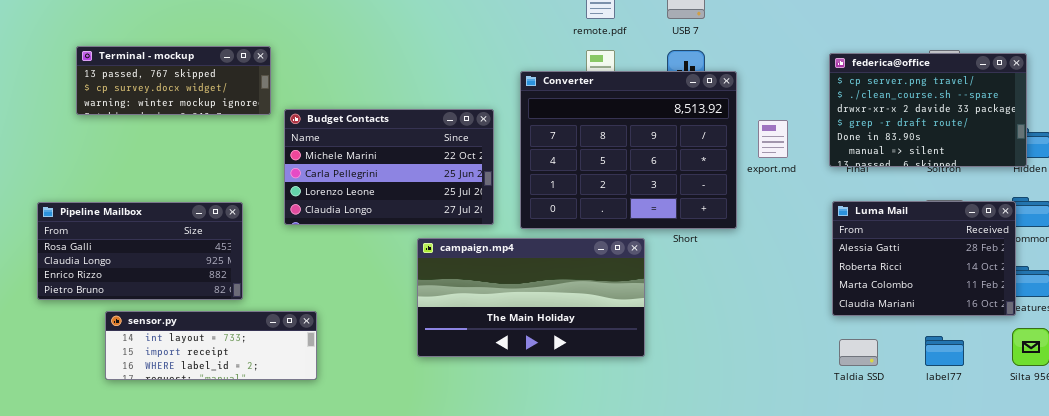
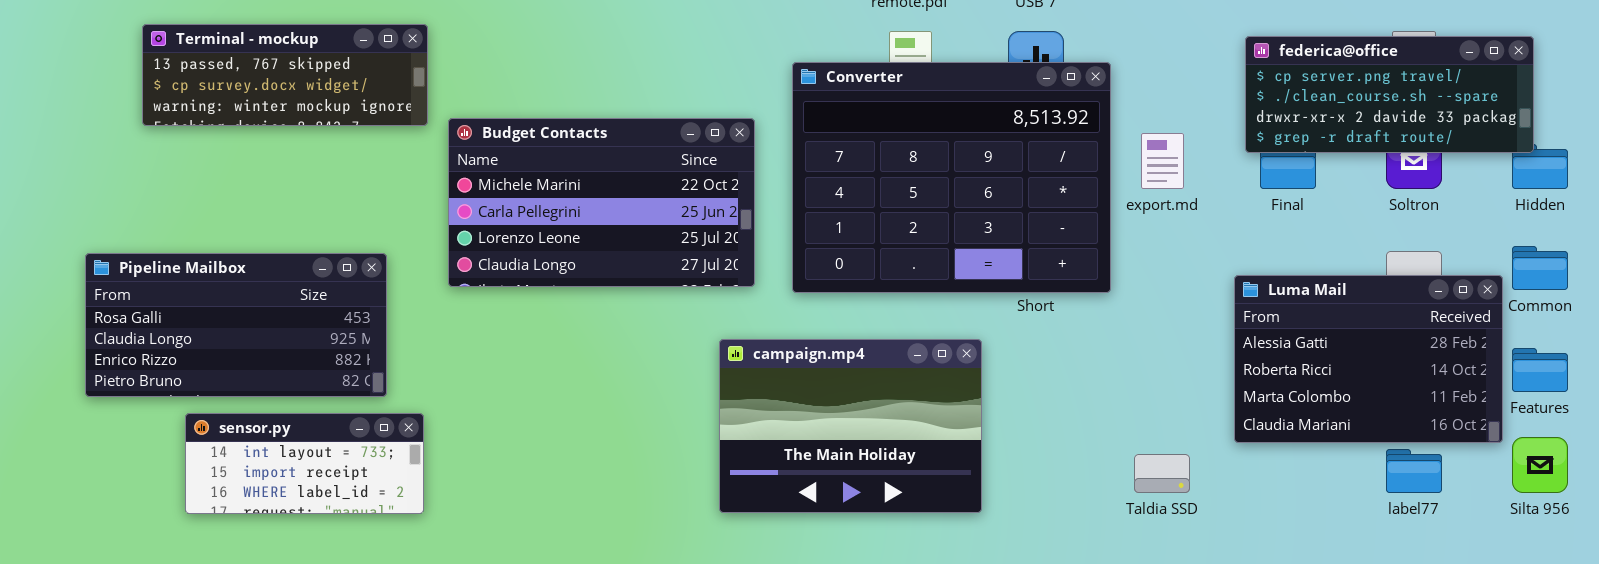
federica@office: [829,53,1027,167] -> [1245,36,1534,153], resized
Luma Mail: [832,201,1016,316] -> [1234,275,1503,443], moved
campaign.mp4: [417,238,645,357] -> [719,339,982,513], moved, resized
sensor.py: [105,311,317,380] -> [185,413,424,514], resized
Taldia SSD: [839,339,878,366] -> [1134,454,1190,493], moved

